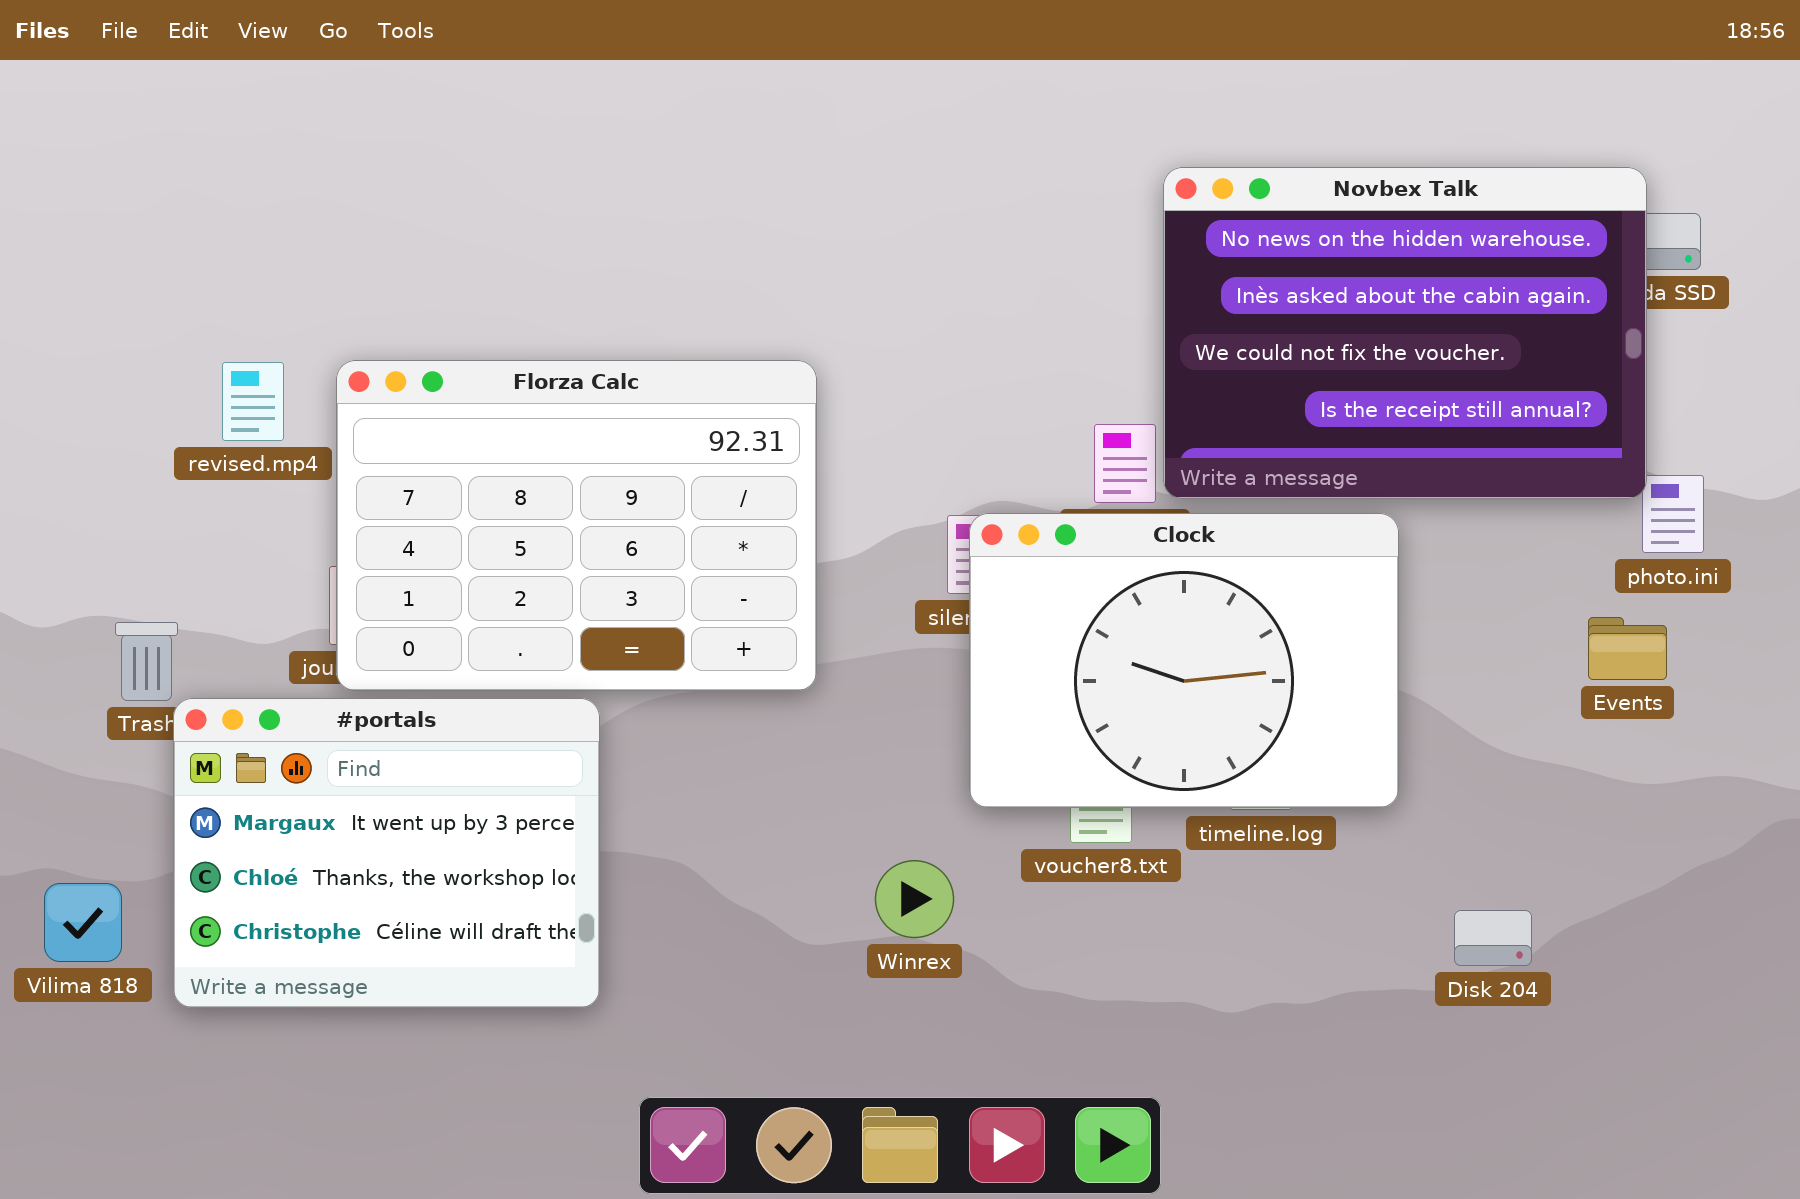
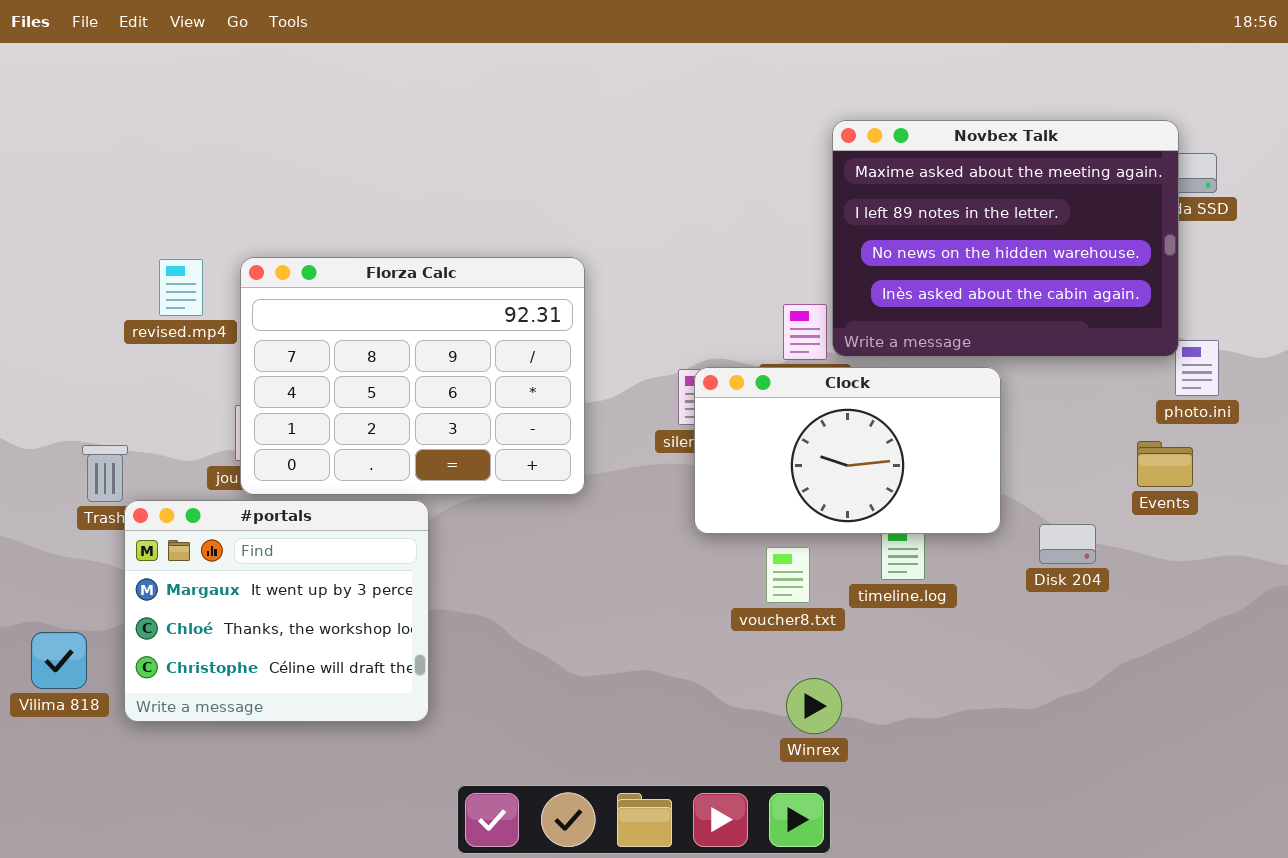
Novbex Talk: [1163,167,1647,499] -> [832,120,1179,357], scrolled up 2 rows
Clock: [969,513,1399,808] -> [694,367,1001,534], resized
Winrex: [875,860,954,938] -> [786,678,842,734], moved
Disk 204: [1454,910,1532,966] -> [1039,524,1096,564], moved

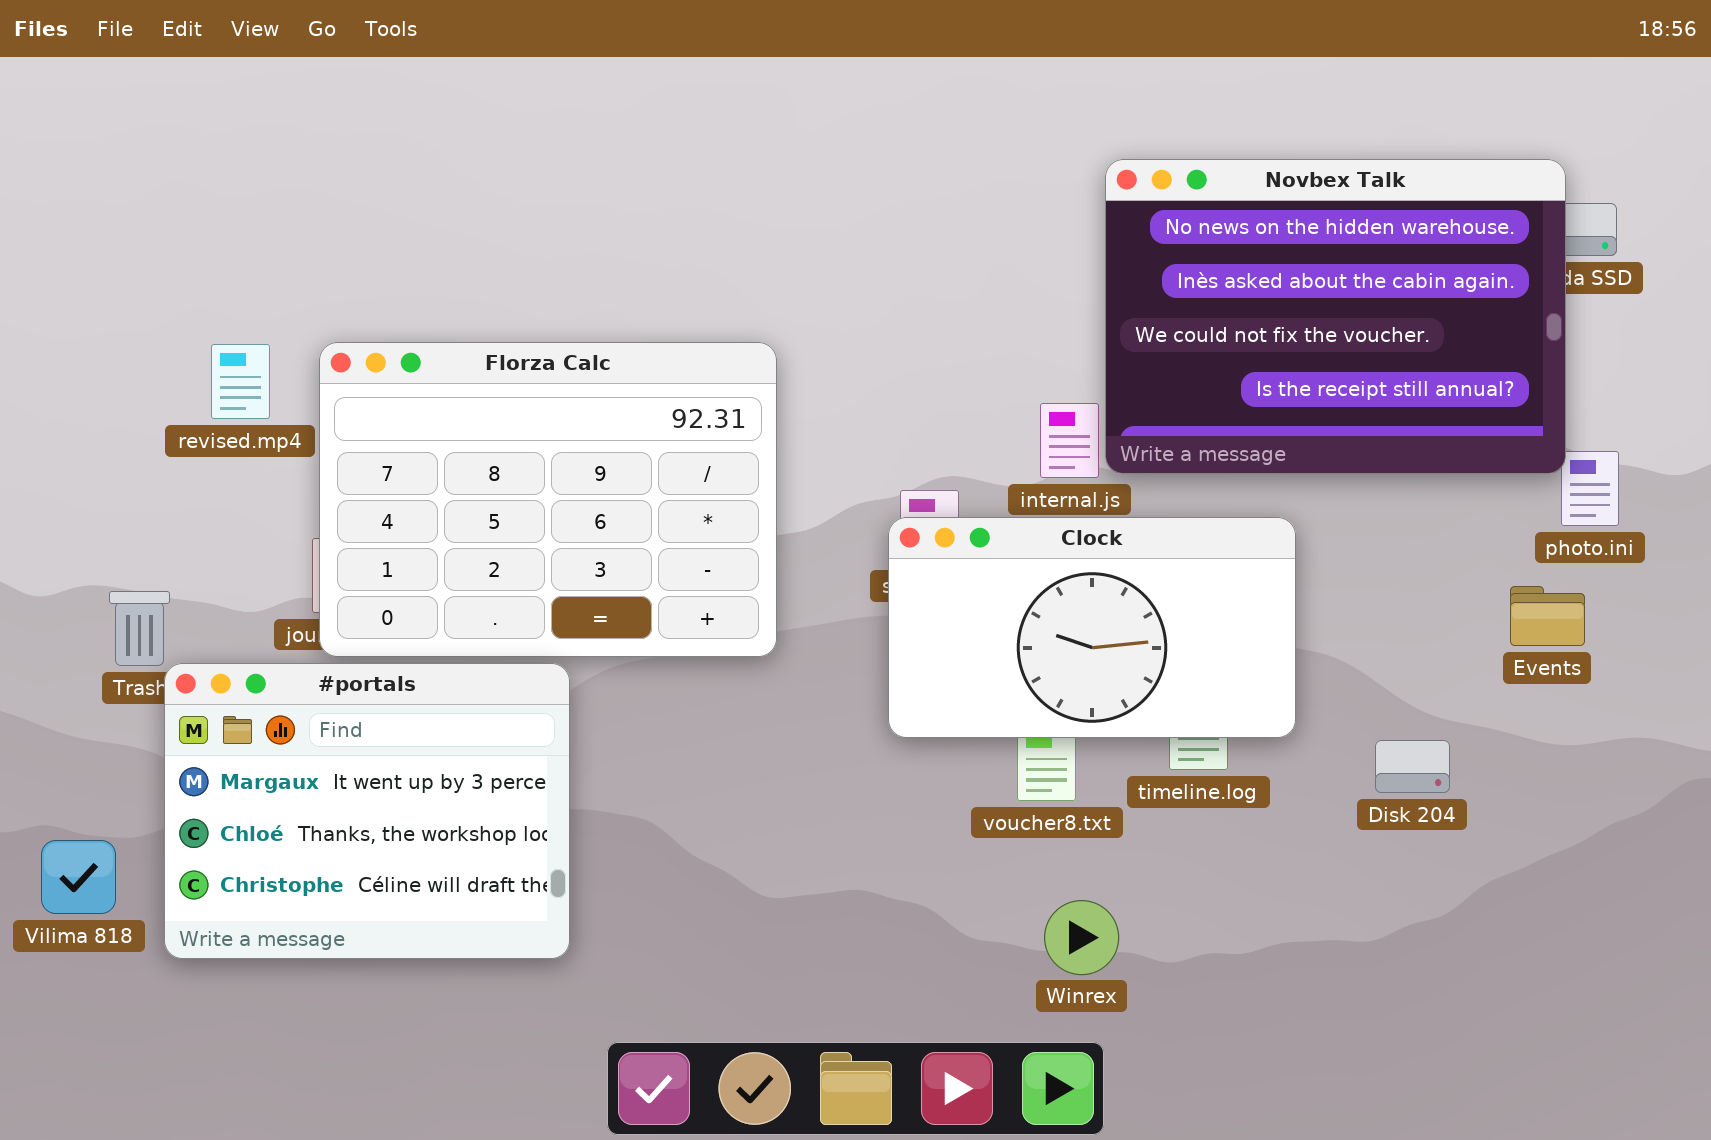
Novbex Talk: [832,120,1179,357] -> [1105,159,1566,474], scrolled down 2 rows
Clock: [694,367,1001,534] -> [888,517,1296,738], moved
Disk 204: [1039,524,1096,564] -> [1375,740,1450,793], moved

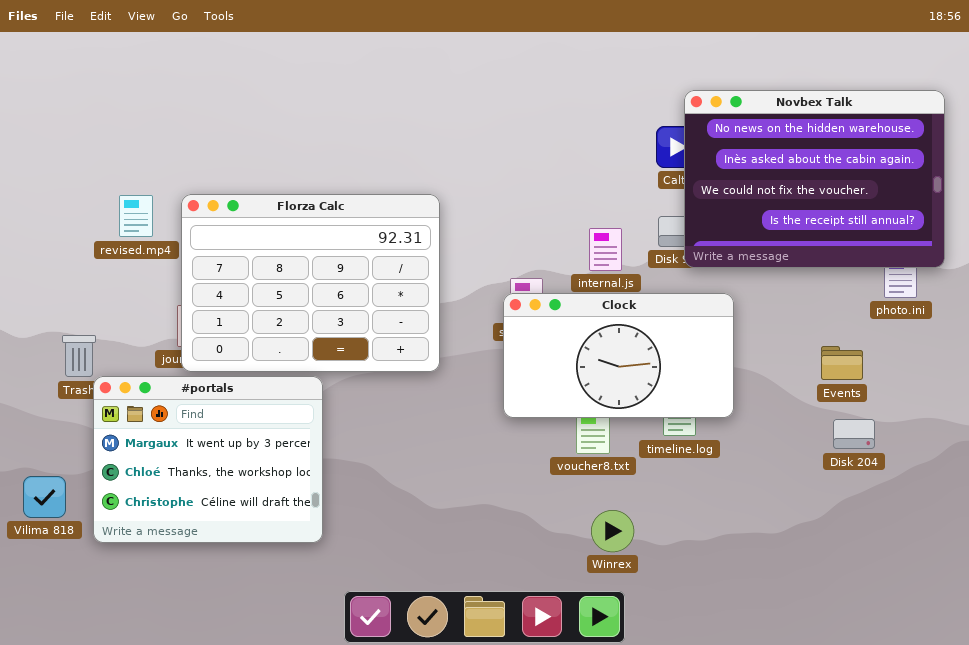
Novbex Talk: [1105,159,1566,474] -> [684,90,945,268], moved
Events: [1510,586,1585,646] -> [821,346,863,380], moved
Disk 204: [1375,740,1450,793] -> [833,419,875,449], moved

